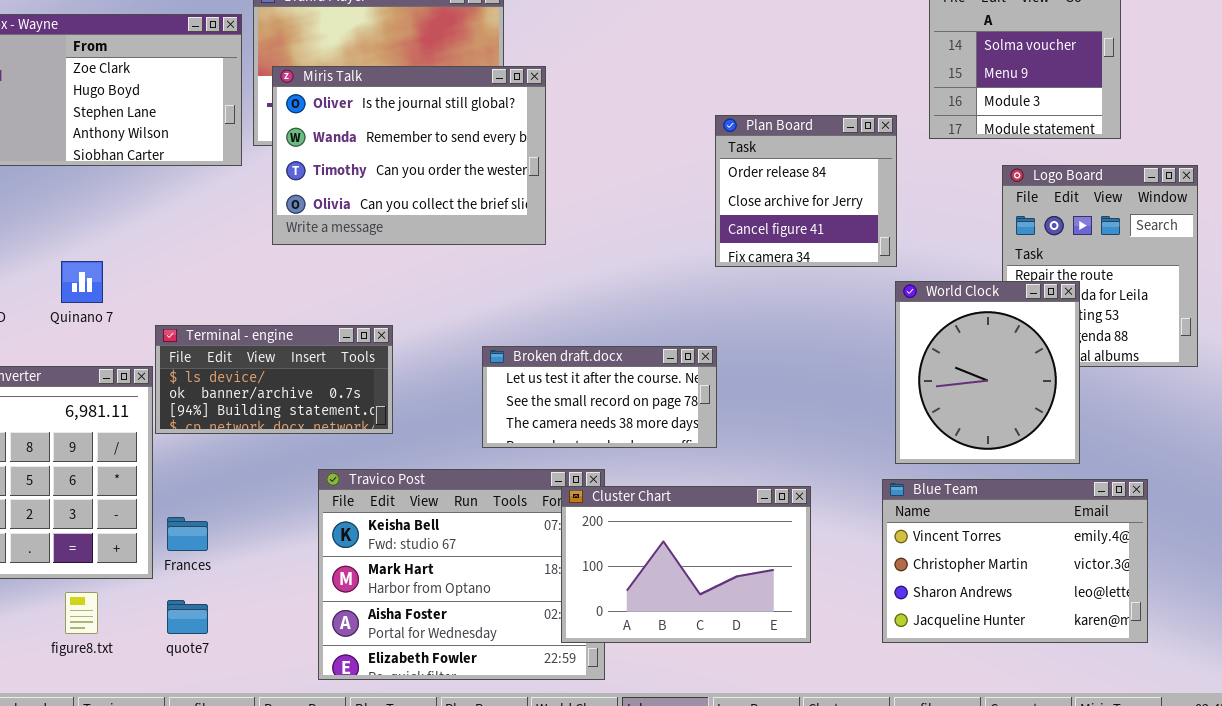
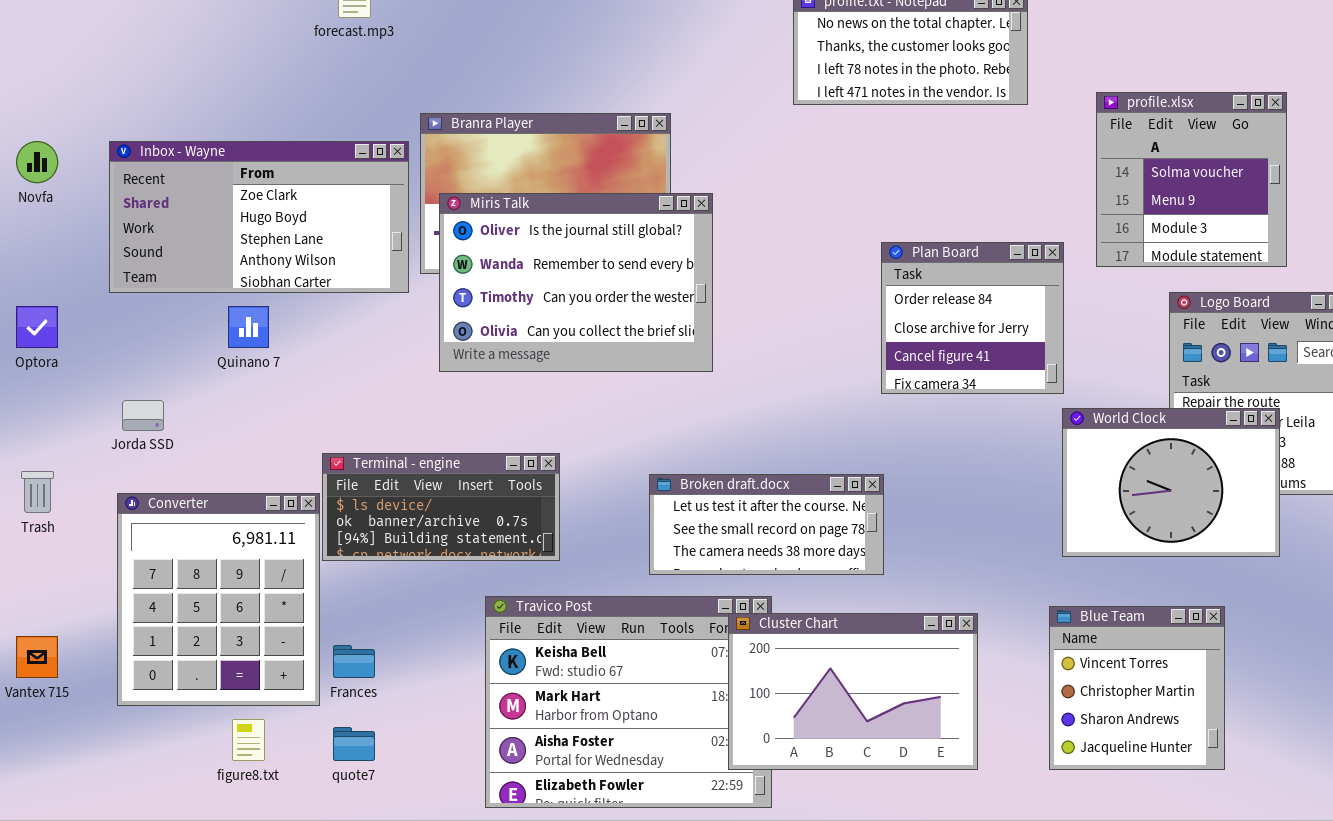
Quinano 7: [61,261,103,303] -> [228,306,269,348], moved
World Clock: [895,281,1080,464] -> [1062,408,1280,557], resized
Blue Team: [882,479,1148,643] -> [1049,606,1225,770], resized

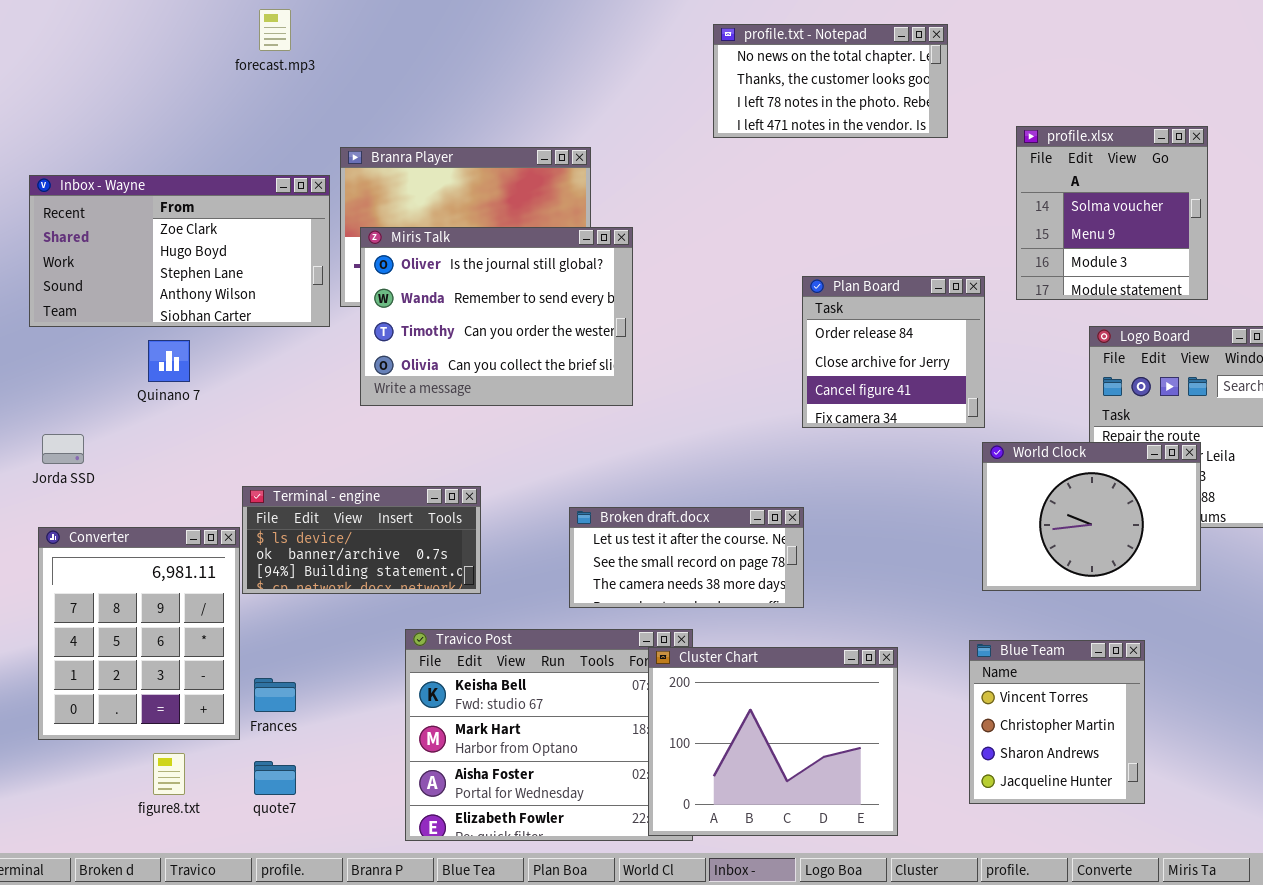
Cluster Chart: [728,613,978,770] -> [648,647,898,836], resized

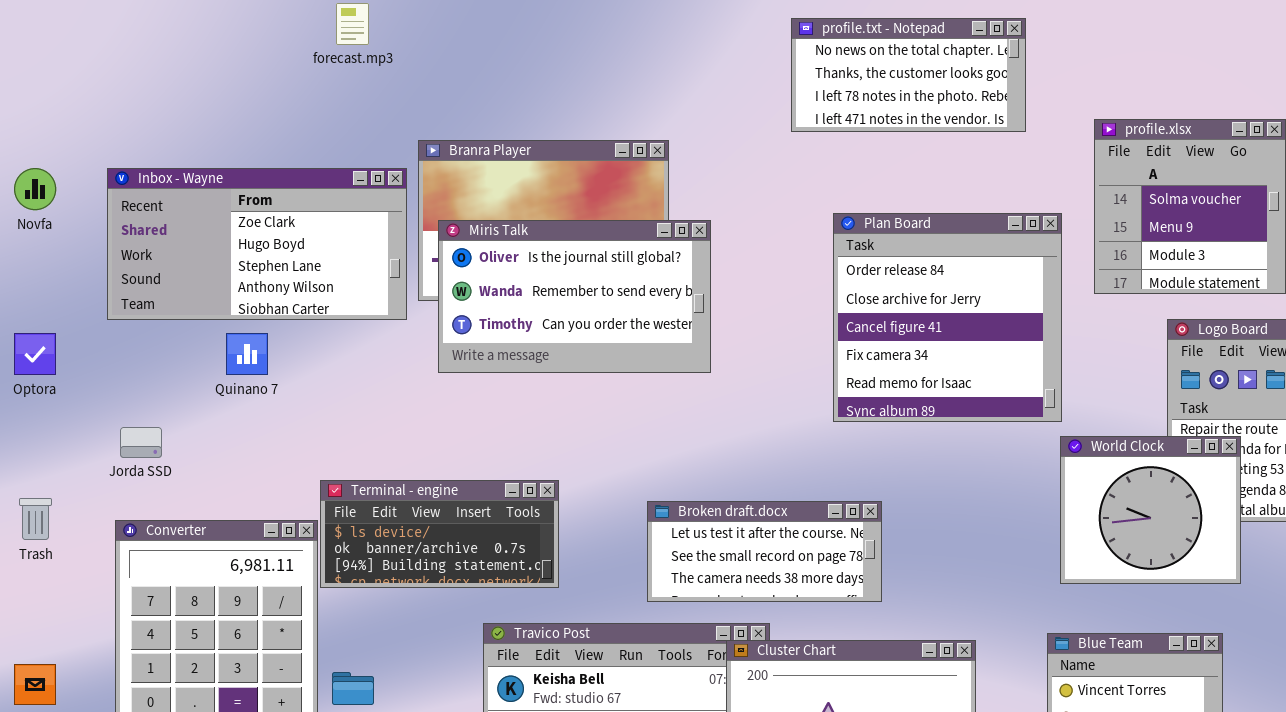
Miris Talk: [360,227,633,406] -> [438,220,711,373], resized
Plan Board: [802,276,985,428] -> [833,213,1062,422], resized
World Clock: [982,442,1201,591] -> [1060,436,1241,584], resized

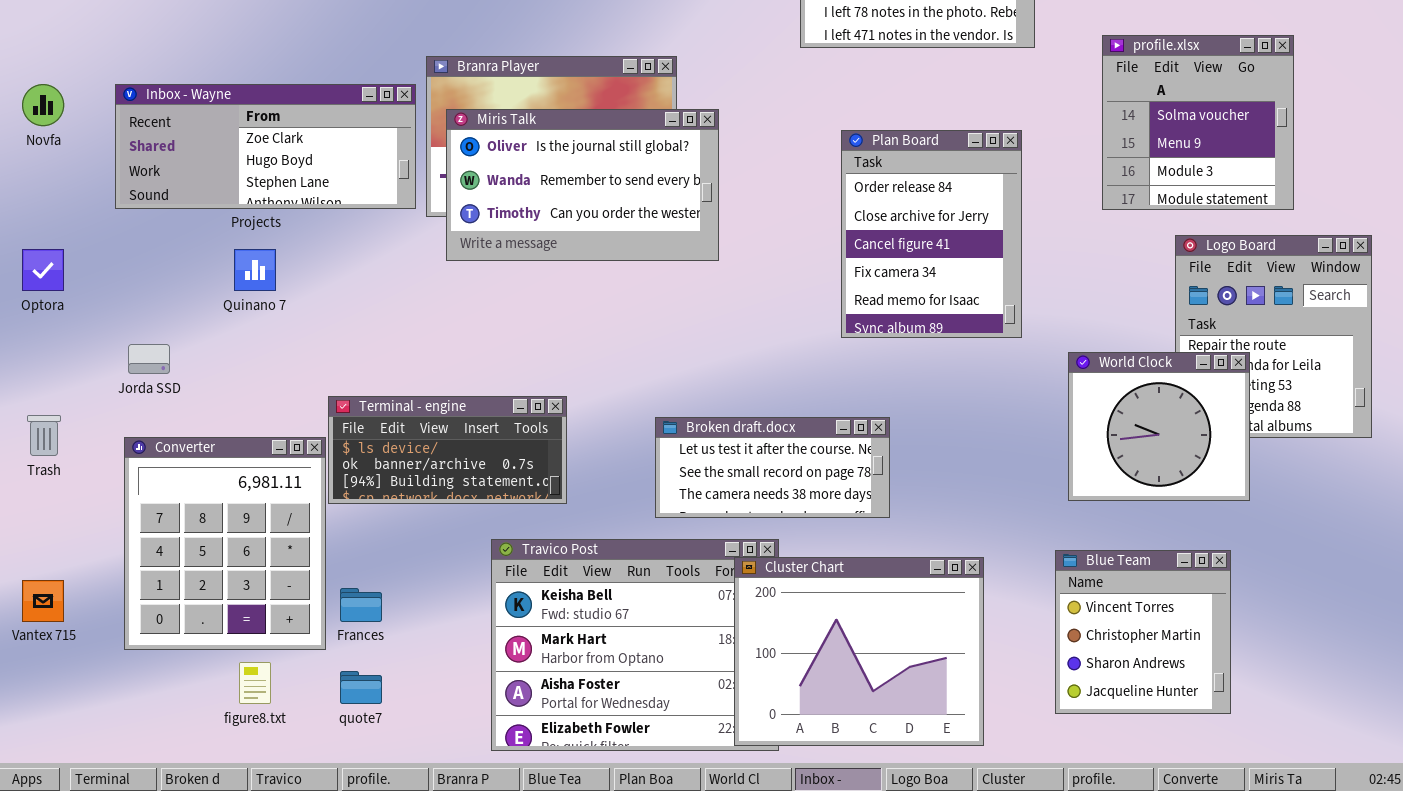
Inbox - Wayne: [107,168,407,320] -> [115,84,416,209], resized
Plan Board: [833,213,1062,422] -> [841,130,1022,338], resized
Miris Talk: [438,220,711,373] -> [446,109,719,261], moved

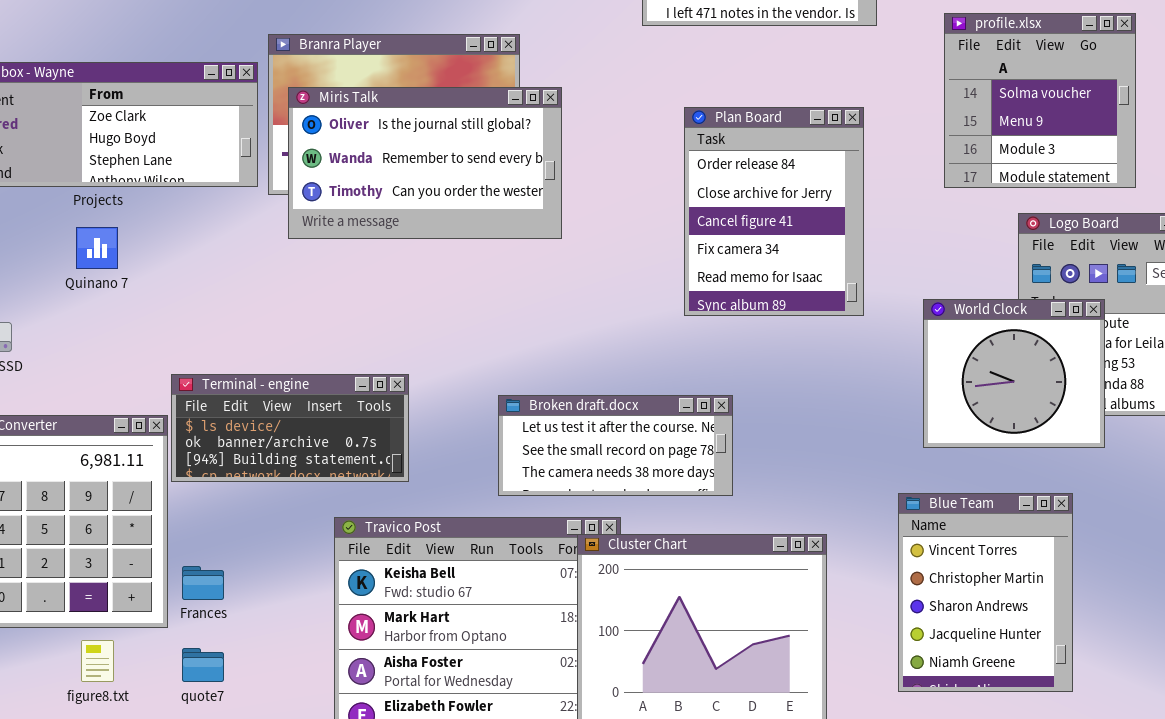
World Clock: [1068,352,1250,501] -> [923,299,1105,448], moved
Blue Team: [1055,550,1231,714] -> [898,493,1073,692], resized

